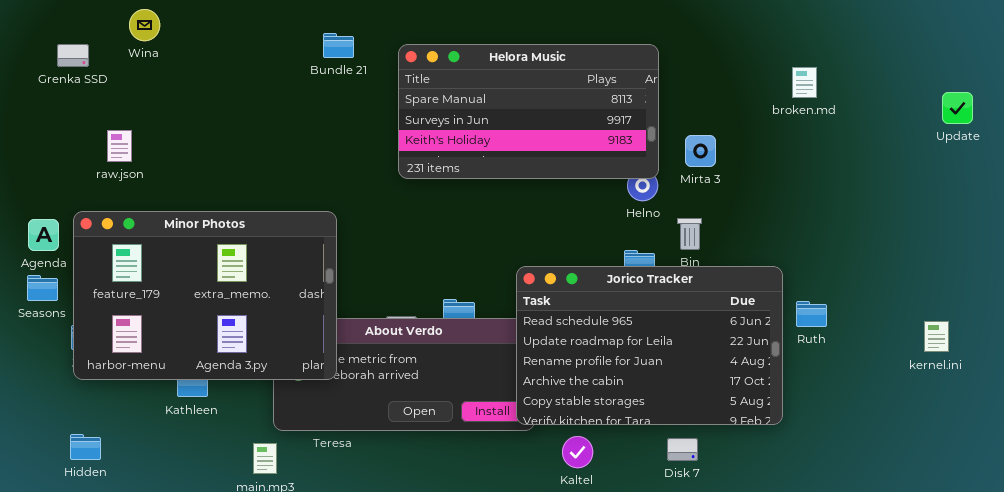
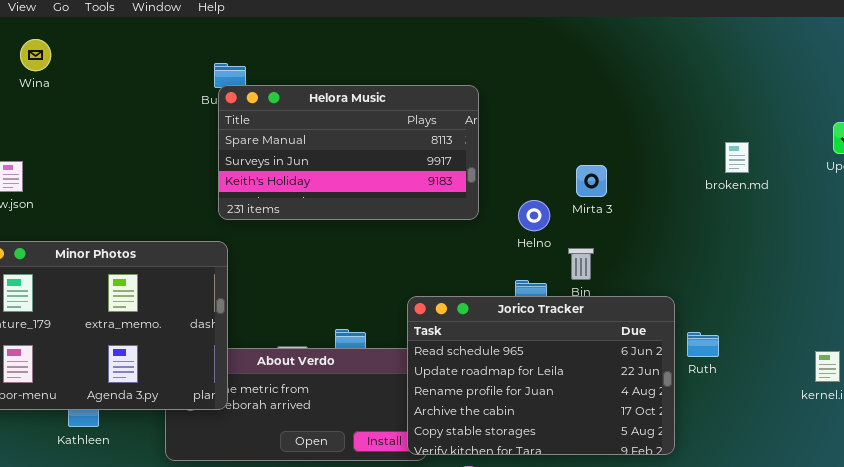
Helora Music: [398,44,659,179] -> [218,85,479,220], moved
broken.md: [792,67,817,98] -> [725,142,749,173], moved

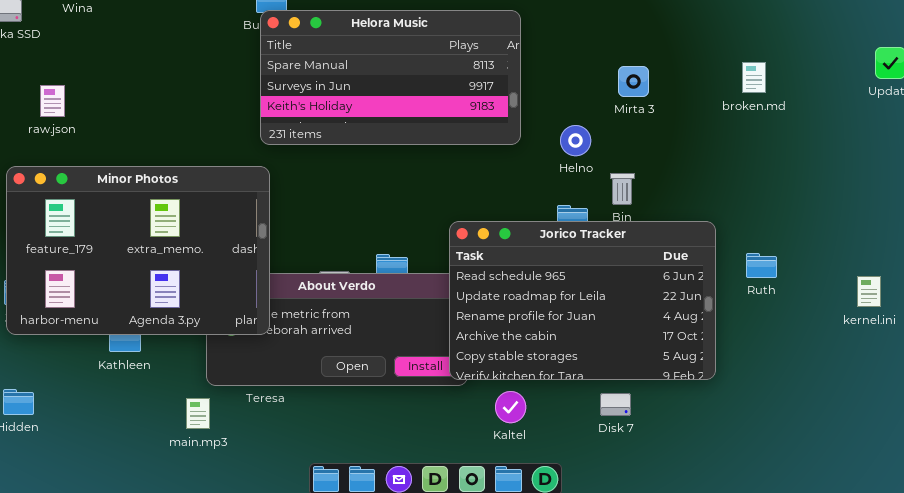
broken.md: [725,142,749,173] -> [742,62,766,93], moved
Mirta 3: [576,165,607,197] -> [618,66,649,97], moved
Ruth: [687,332,719,357] -> [746,253,777,278], moved

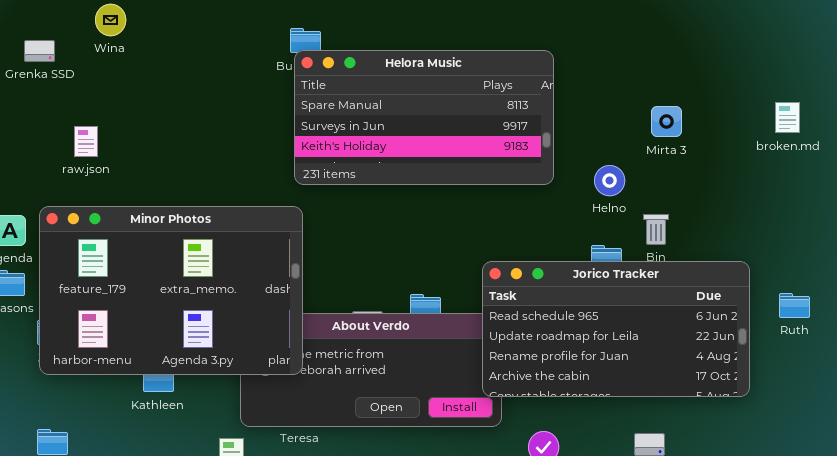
Jorico Tracker: [449,221,716,380] -> [482,261,750,397], resized

